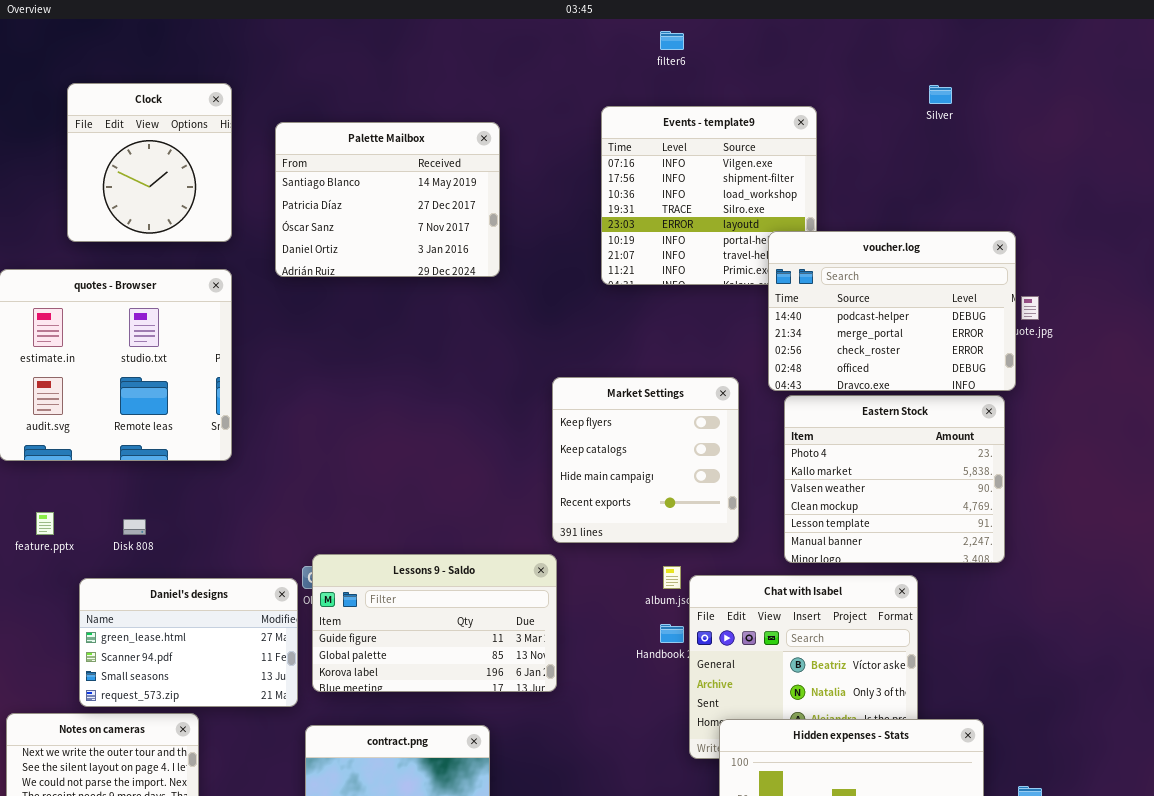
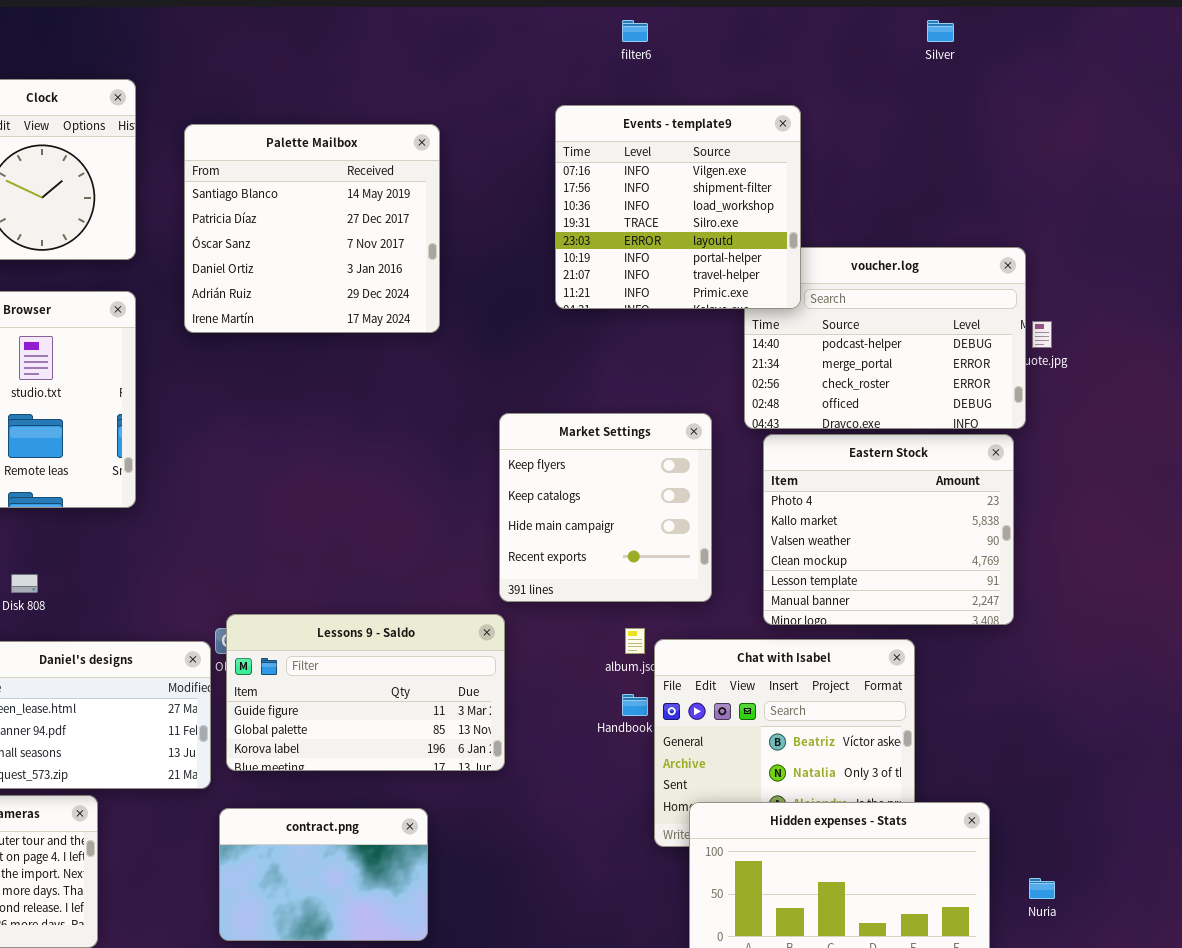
Silver: [929,85,952,104] -> [927,20,954,42], moved
Events - template9: [601,106,817,285] -> [555,105,801,309], raised
Palette Mailbox: [275,122,500,277] -> [184,124,440,333], resized

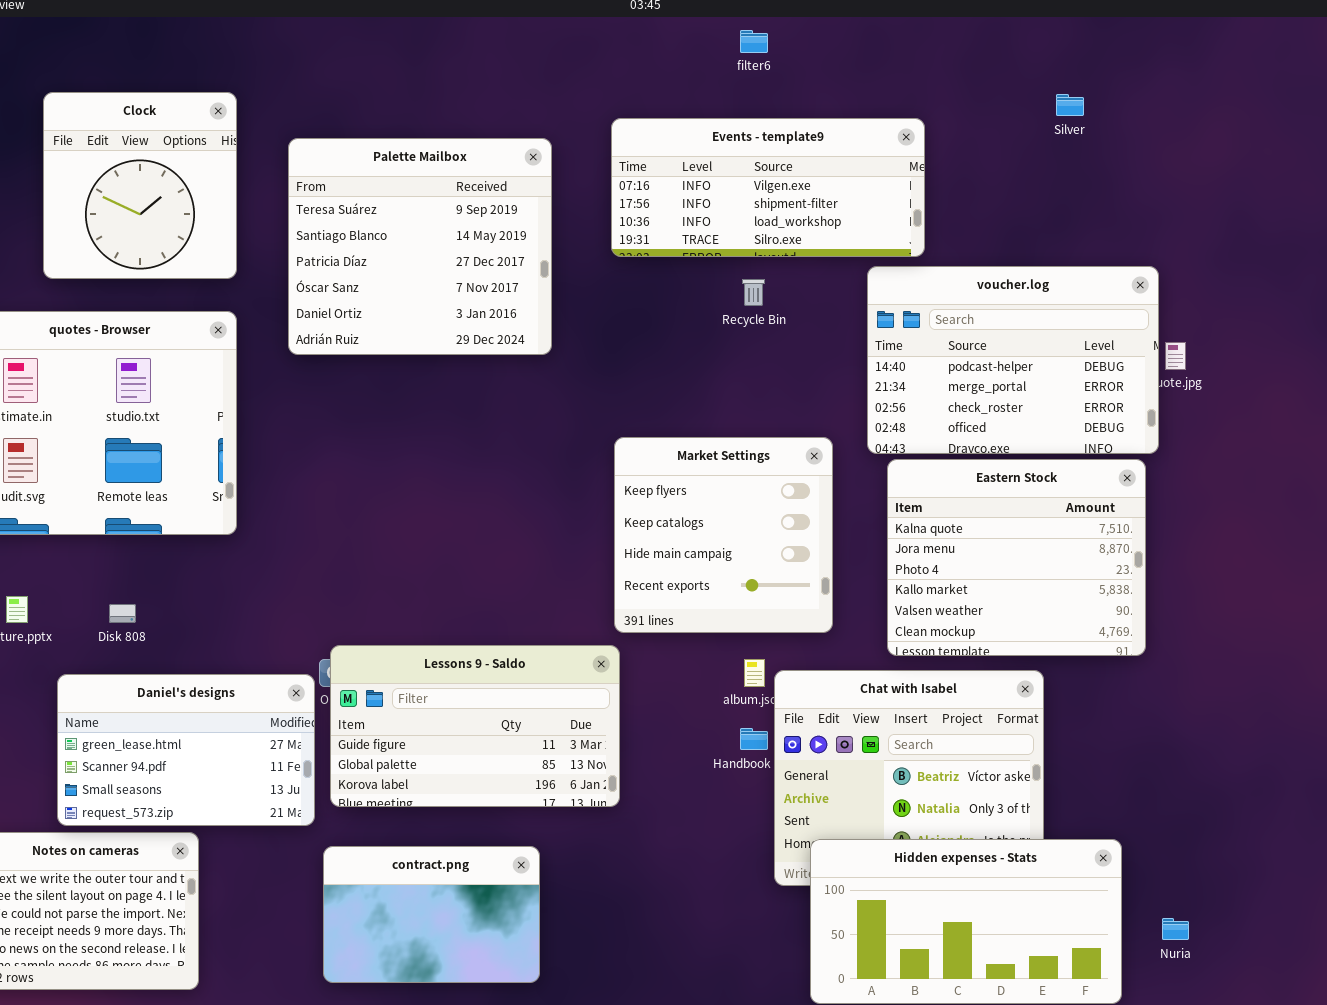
Silver: [927,20,954,42] -> [1056,94,1084,116], moved
Events - template9: [555,105,801,309] -> [611,118,925,257], resized
Palette Mailbox: [184,124,440,333] -> [288,138,552,355], scrolled up 1 row
Eastern Stock: [763,434,1014,625] -> [887,459,1146,656], scrolled up 2 rows

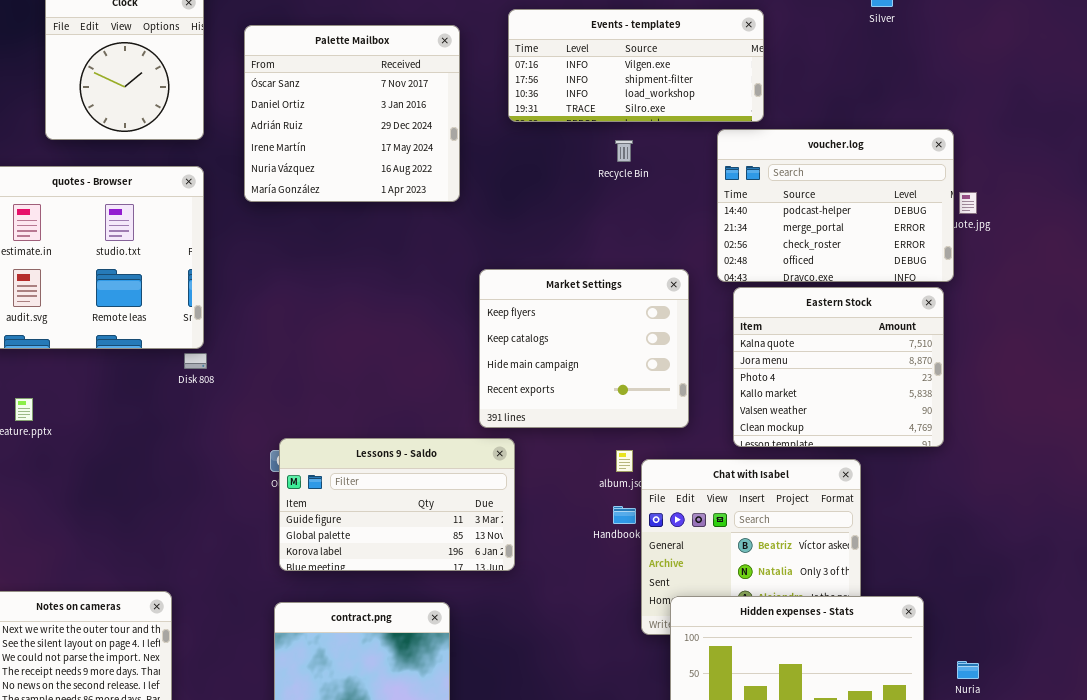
Palette Mailbox: [288,138,552,355] -> [244,25,460,202], scrolled down 3 rows
Market Settings: [614,437,833,633] -> [479,269,689,428], resized
Disk 808: [109,604,136,623] -> [184,353,207,369], moved
Daniel's designs: [57,674,315,826] -> none, closed

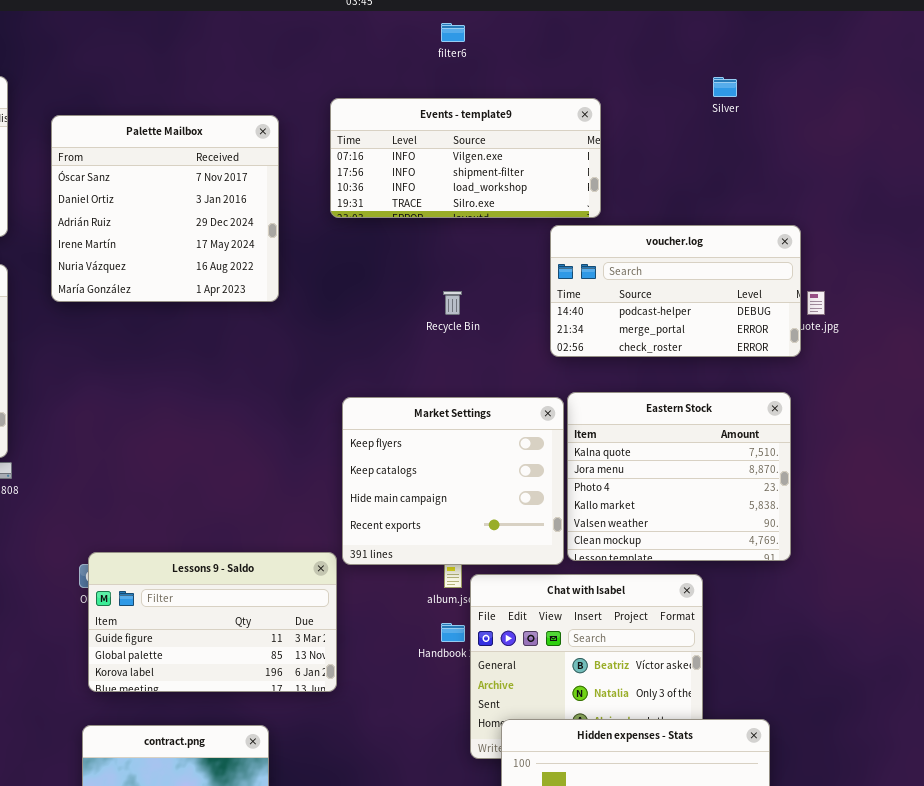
voucher.log: [717,129,954,282] -> [550,225,801,357], resized
Recycle Bin: [615,140,633,162] -> [443,291,462,315], moved
Market Settings: [479,269,689,428] -> [342,397,564,565], moved

